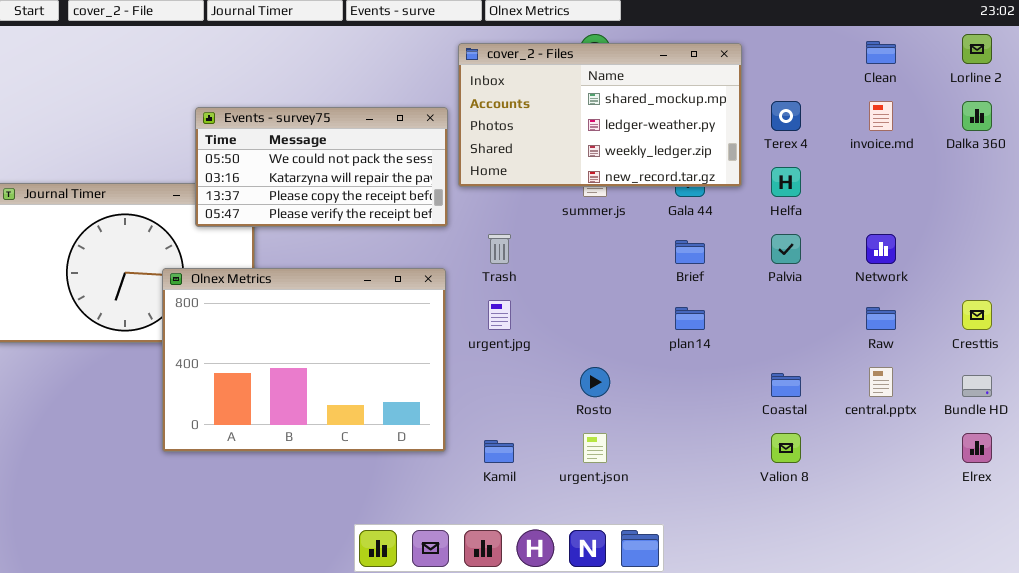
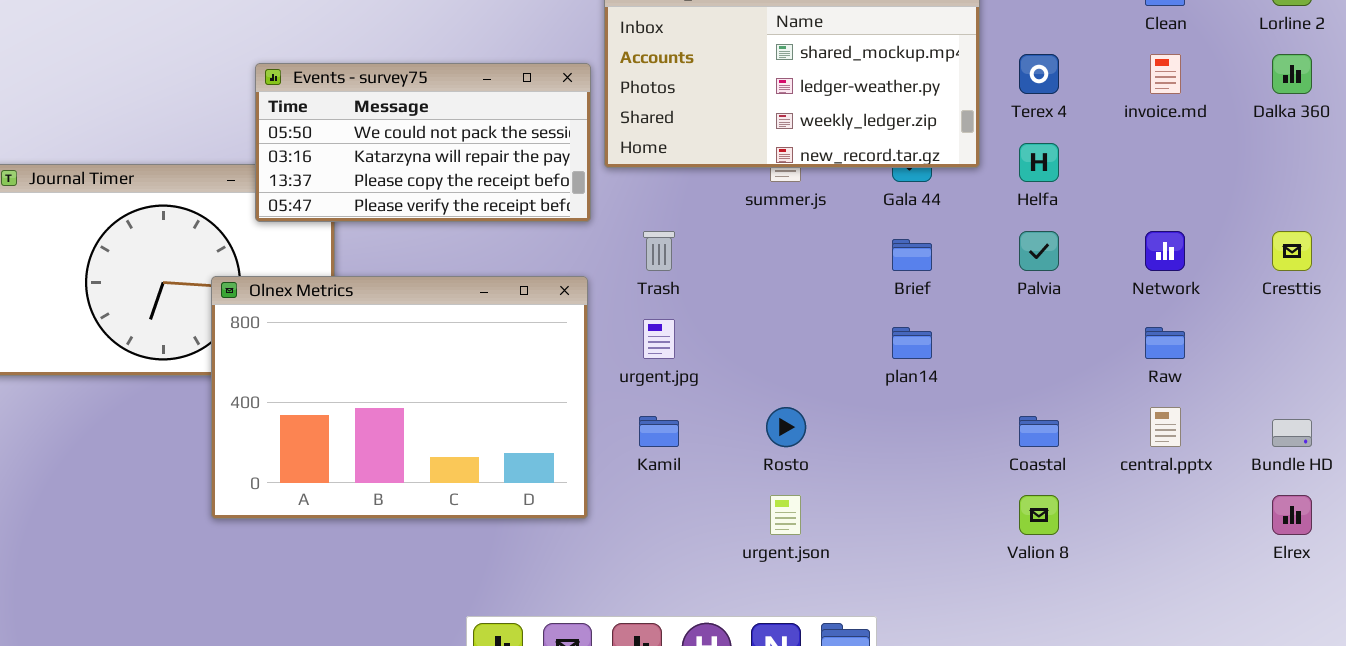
Cresttis: [962,300,992,330] -> [1272,231,1312,271], moved
Kamil: [484,440,514,463] -> [639,416,679,447], moved

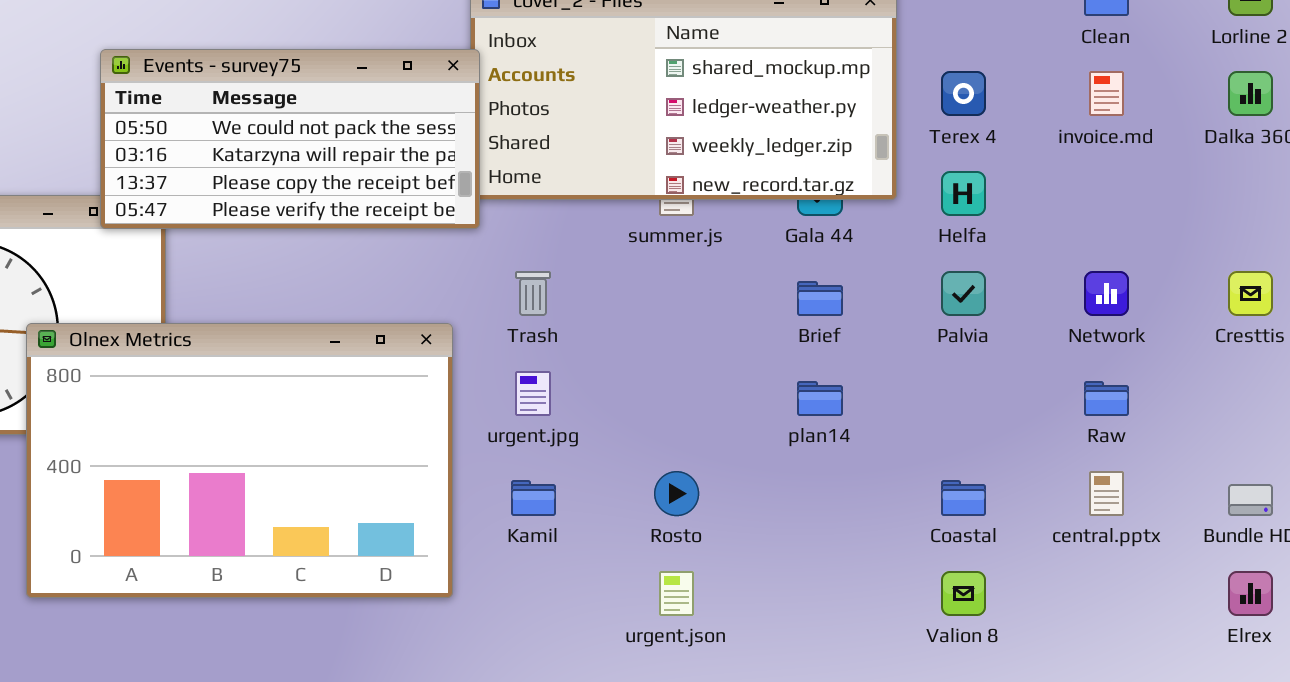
Events - survey75: [255,63,591,222] -> [100,49,480,229], moved

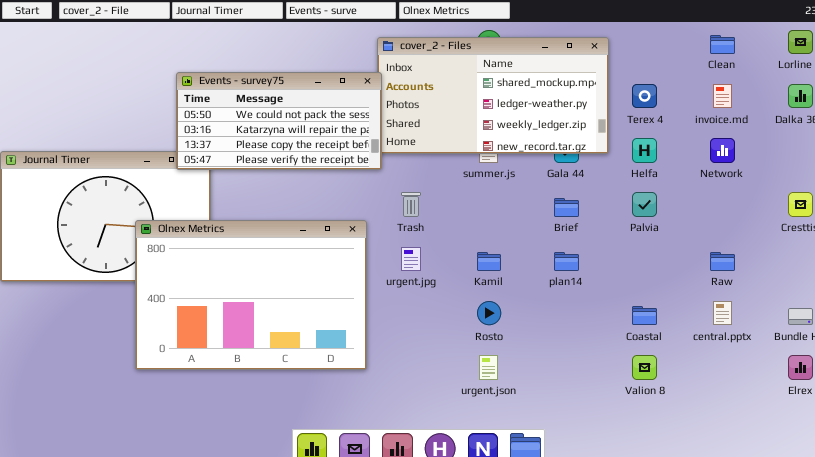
Network: [1084,271,1129,316] -> [710,138,735,163], moved
Kamil: [511,480,556,516] -> [477,252,501,271], moved

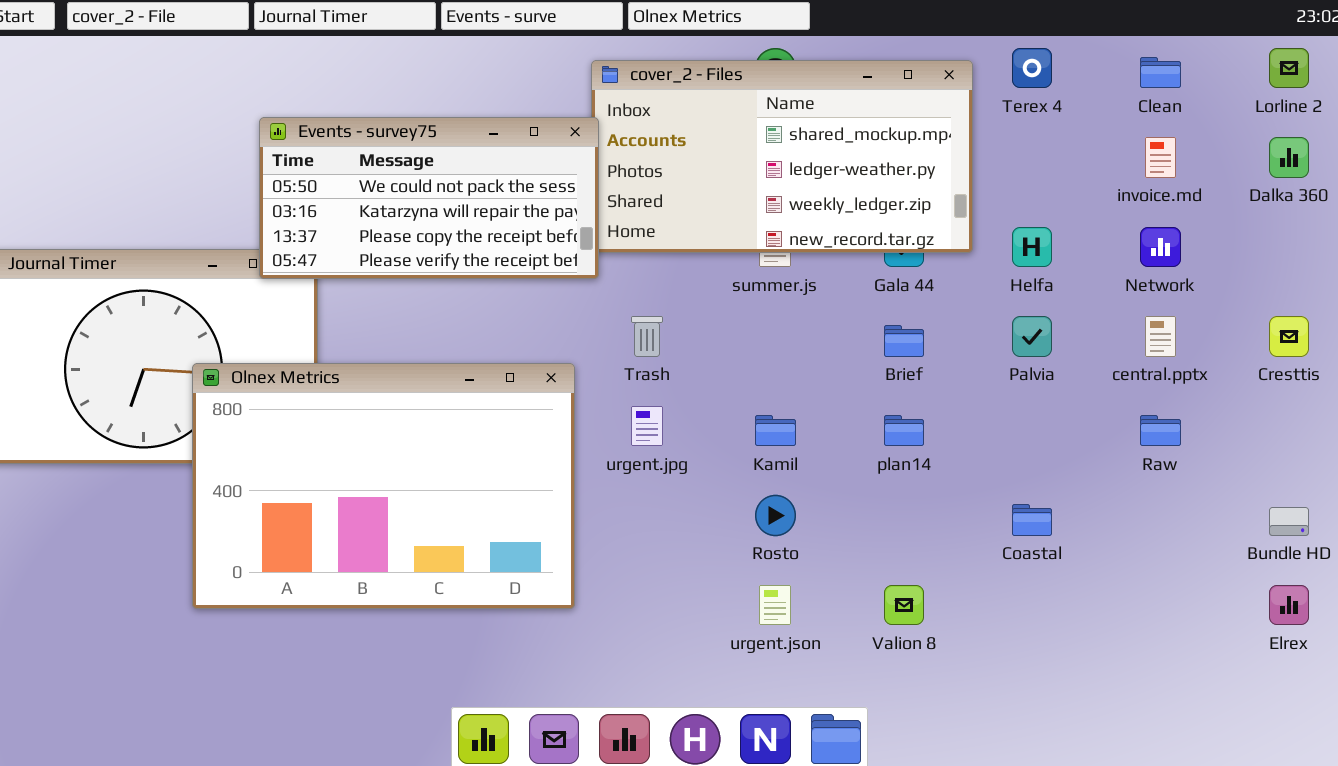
Terex 4: [632,84,657,108] -> [1012,48,1052,88], moved
central.pptx: [713,301,732,325] -> [1145,316,1176,357], moved
Valion 8: [632,355,657,380] -> [884,585,924,625], moved

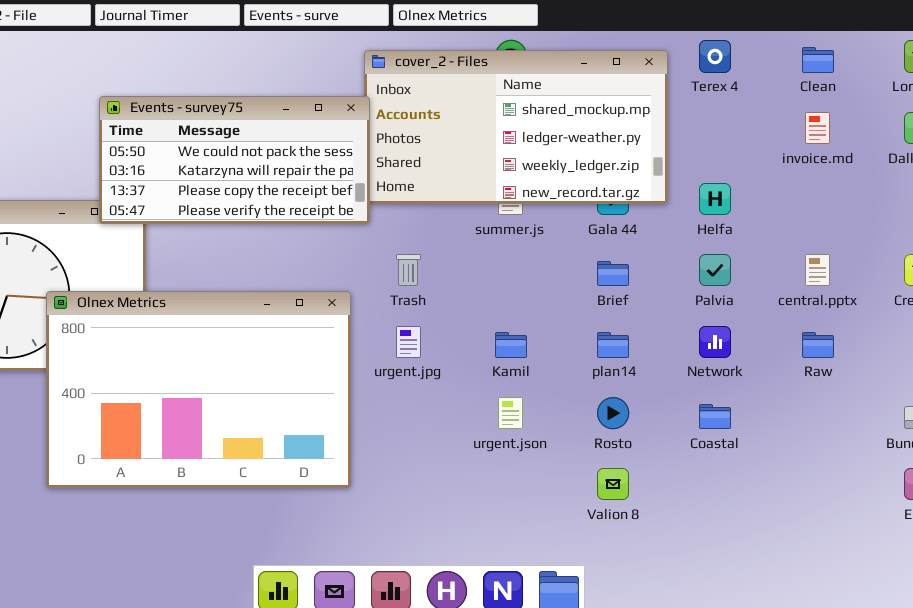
Network: [1140,227,1181,267] -> [699,326,731,358], moved
Rosto: [755,495,796,536] -> [597,397,629,429], moved
urgent.json: [759,585,791,625] -> [498,397,523,429], moved

